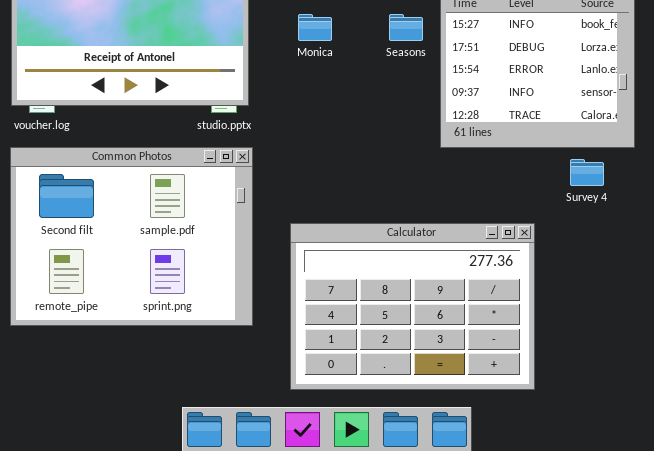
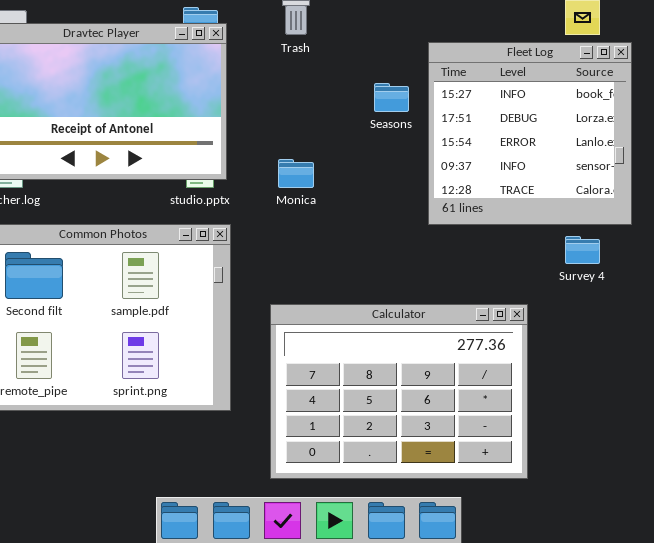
Monica: [298,14,332,41] -> [278,159,314,188], moved

